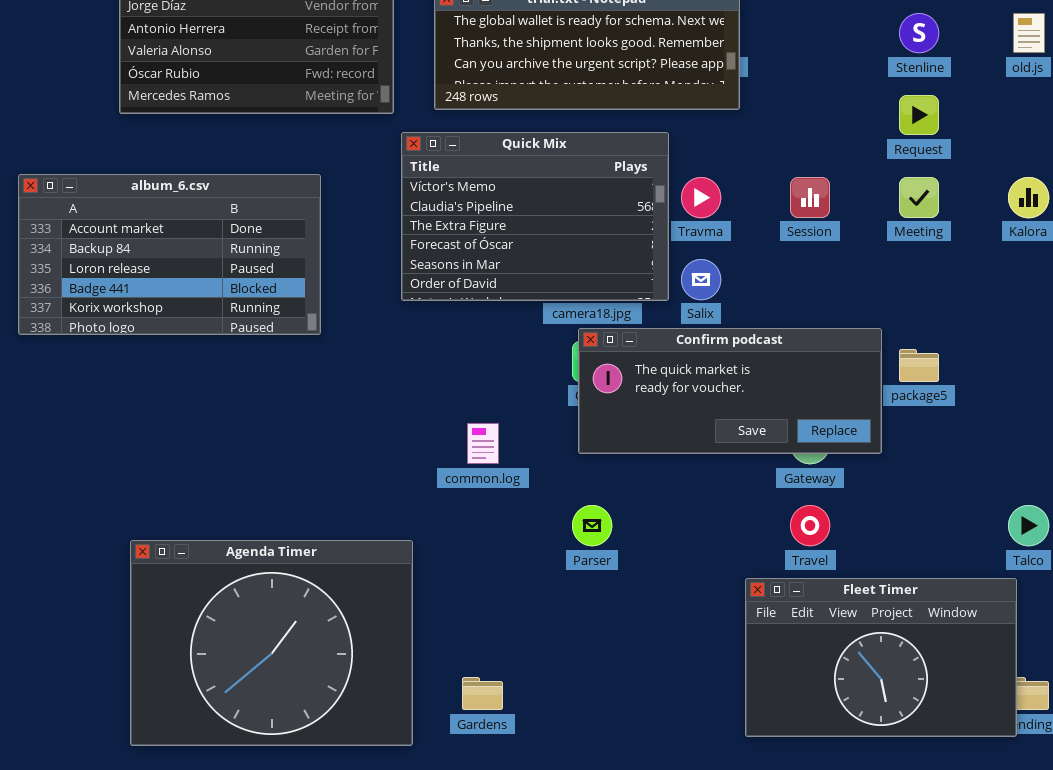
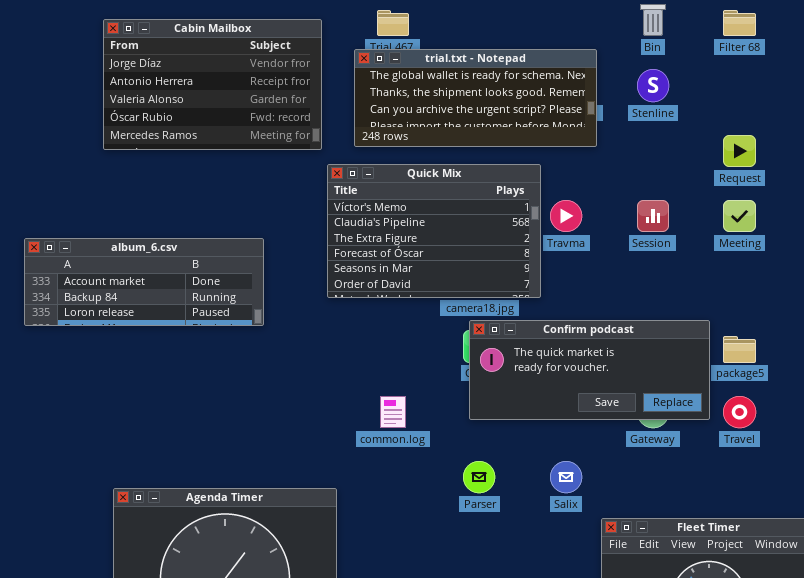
Stenline: [899,13,939,53] -> [637,69,669,102], moved
album_6.csv: [18,174,321,335] -> [24,238,264,326], resized
Salix: [681,259,721,300] -> [550,461,582,493], moved
Travel: [790,505,830,546] -> [723,396,756,428], moved

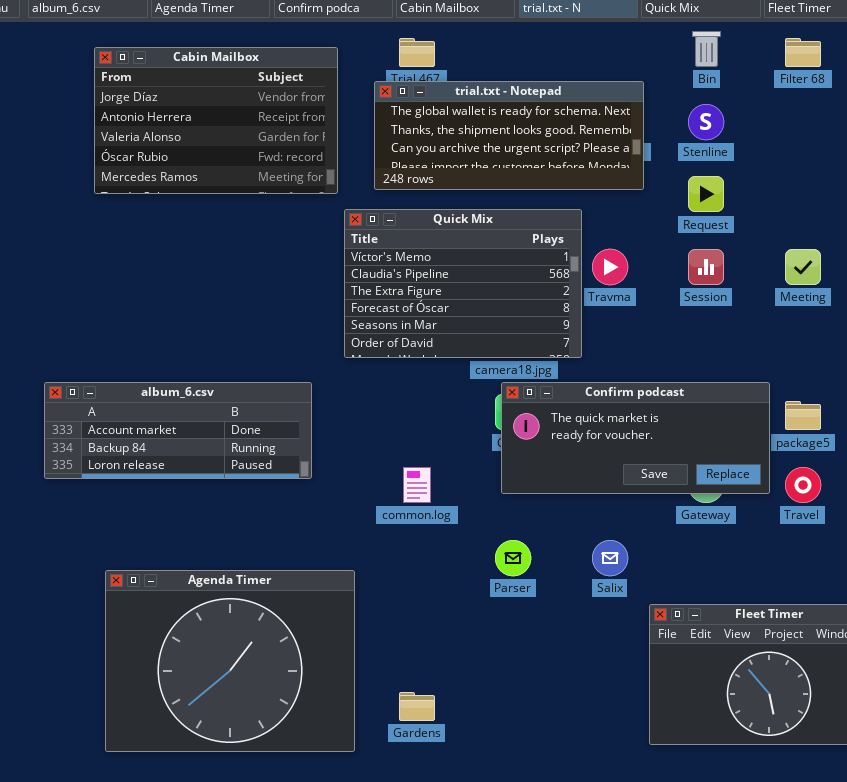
Request: [723,135,756,167] -> [688,176,724,212], moved
album_6.csv: [24,238,264,326] -> [44,382,312,479], moved

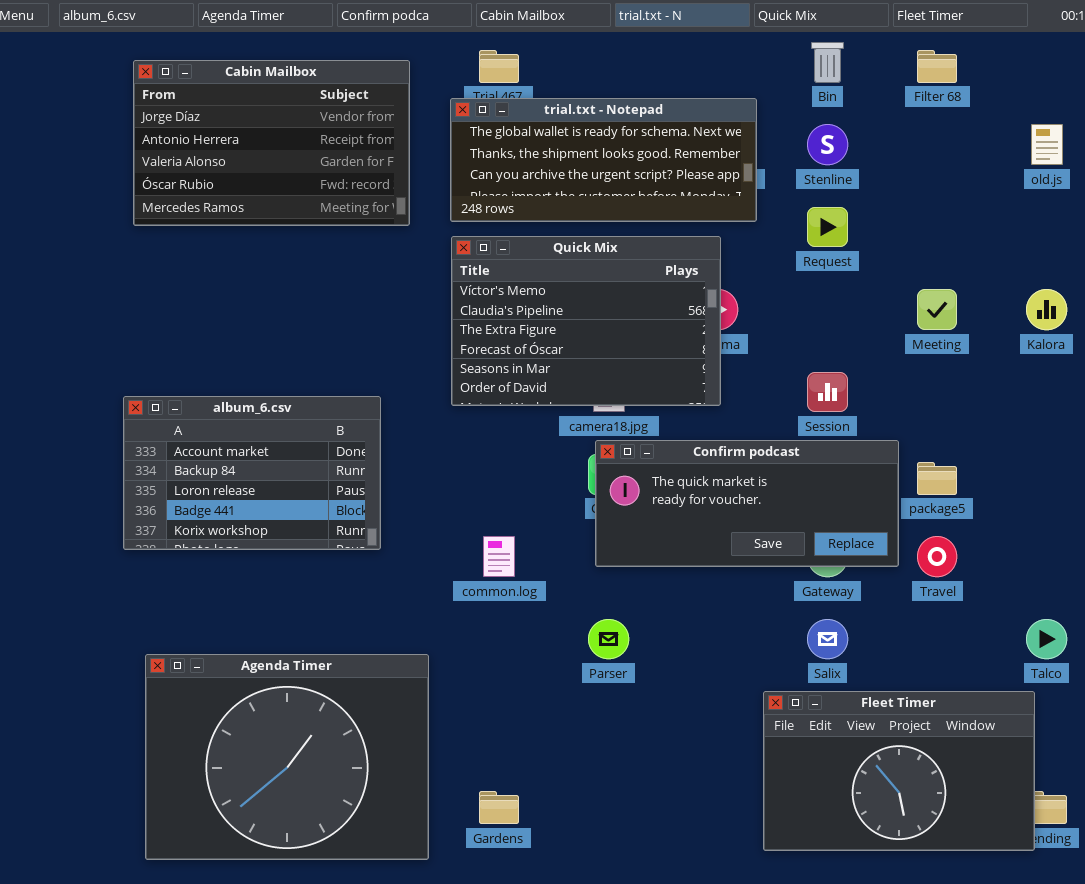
Quick Mix: [344,209,582,358] -> [451,236,721,406], moved
Session: [688,249,724,285] -> [807,372,848,412], moved
album_6.csv: [44,382,312,479] -> [123,396,381,550], resized
Salix: [592,540,628,576] -> [807,619,848,659], moved

